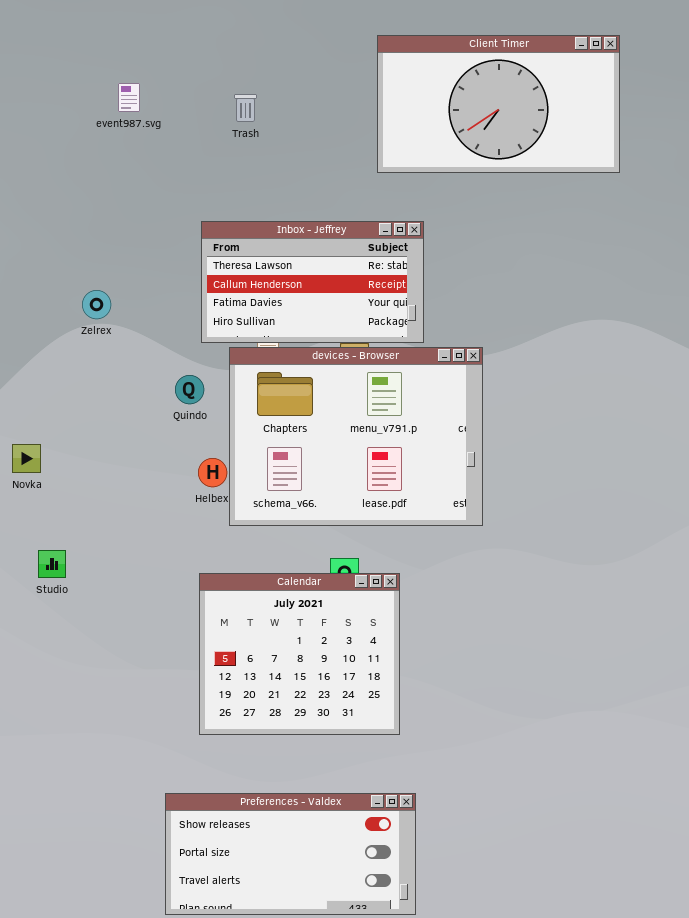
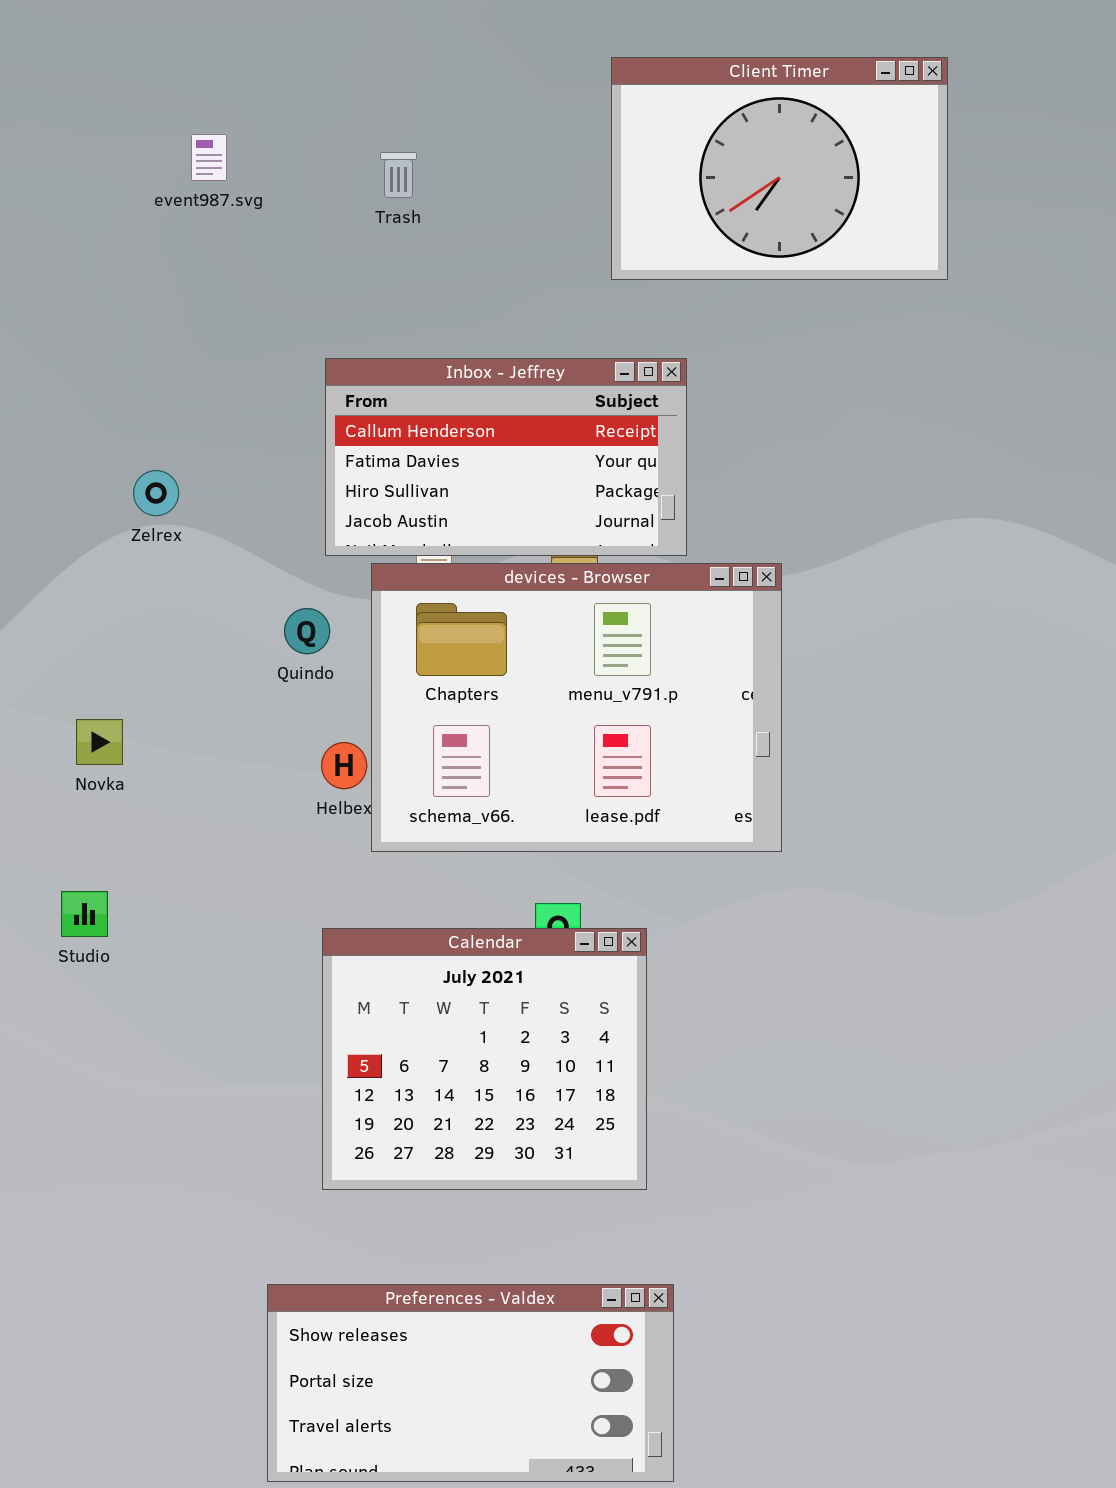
Client Timer: [377,35,620,173] -> [611,57,948,280], resized
Inbox - Jeffrey: [201,221,424,343] -> [325,358,687,556], scrolled down 1 row
Novka: [12,444,41,473] -> [76,719,123,765], moved

